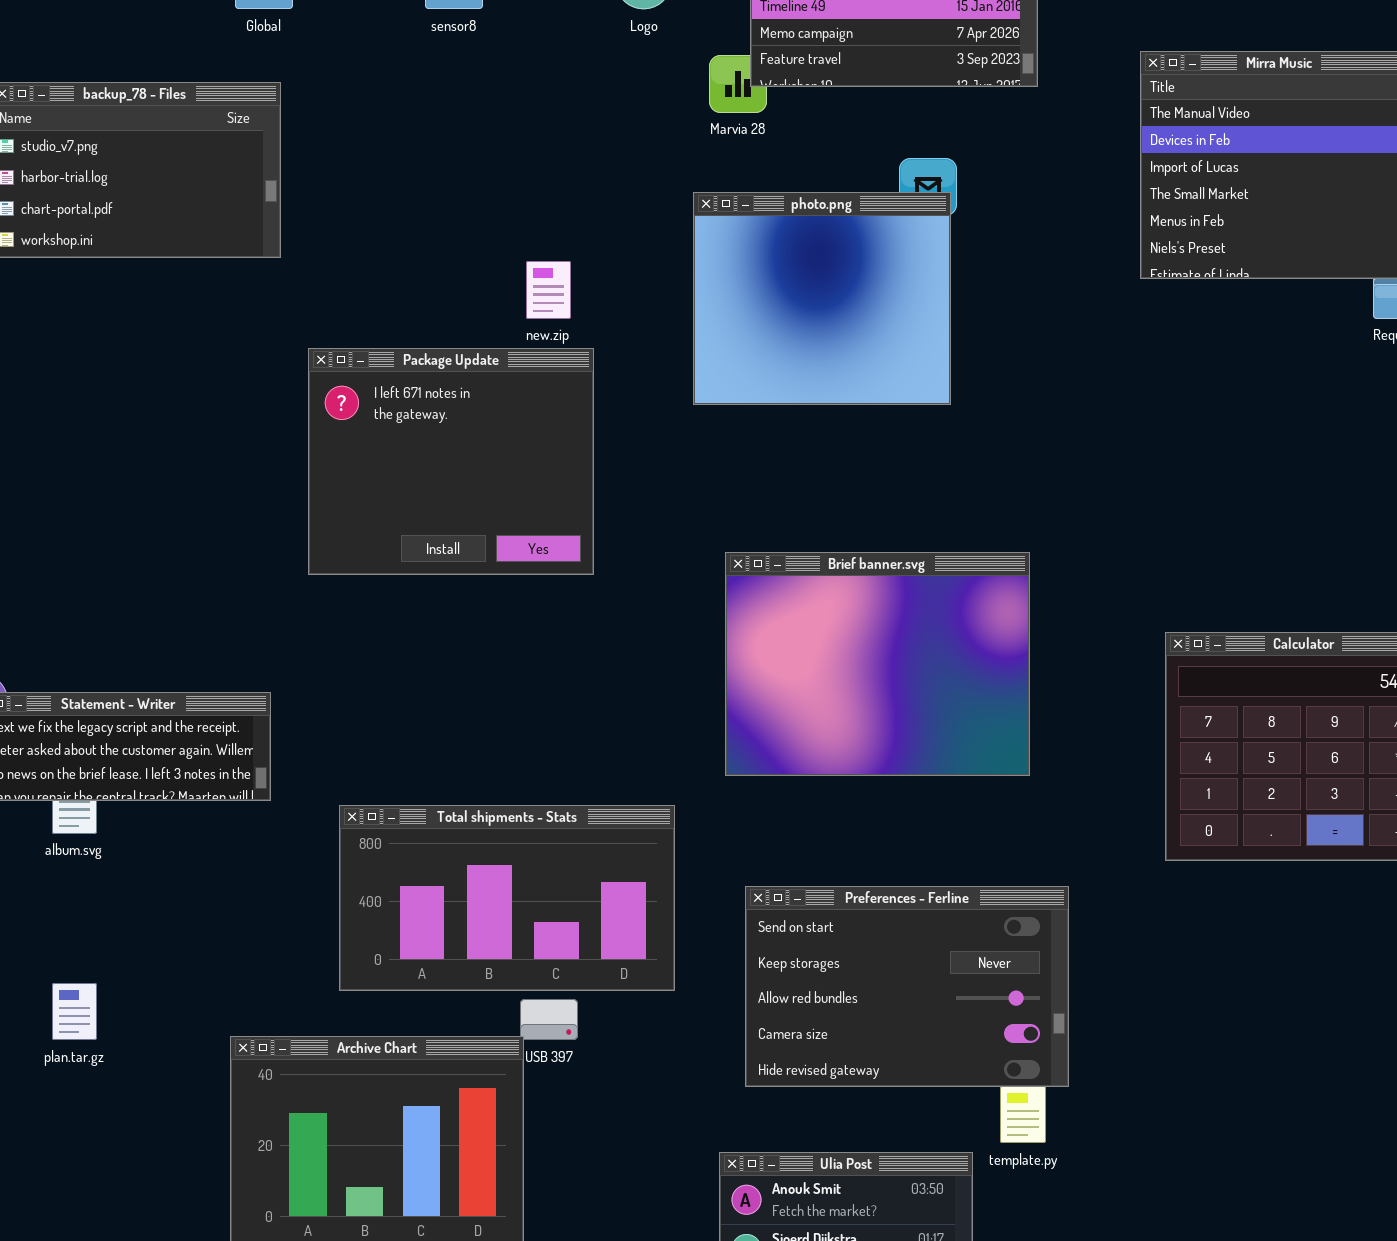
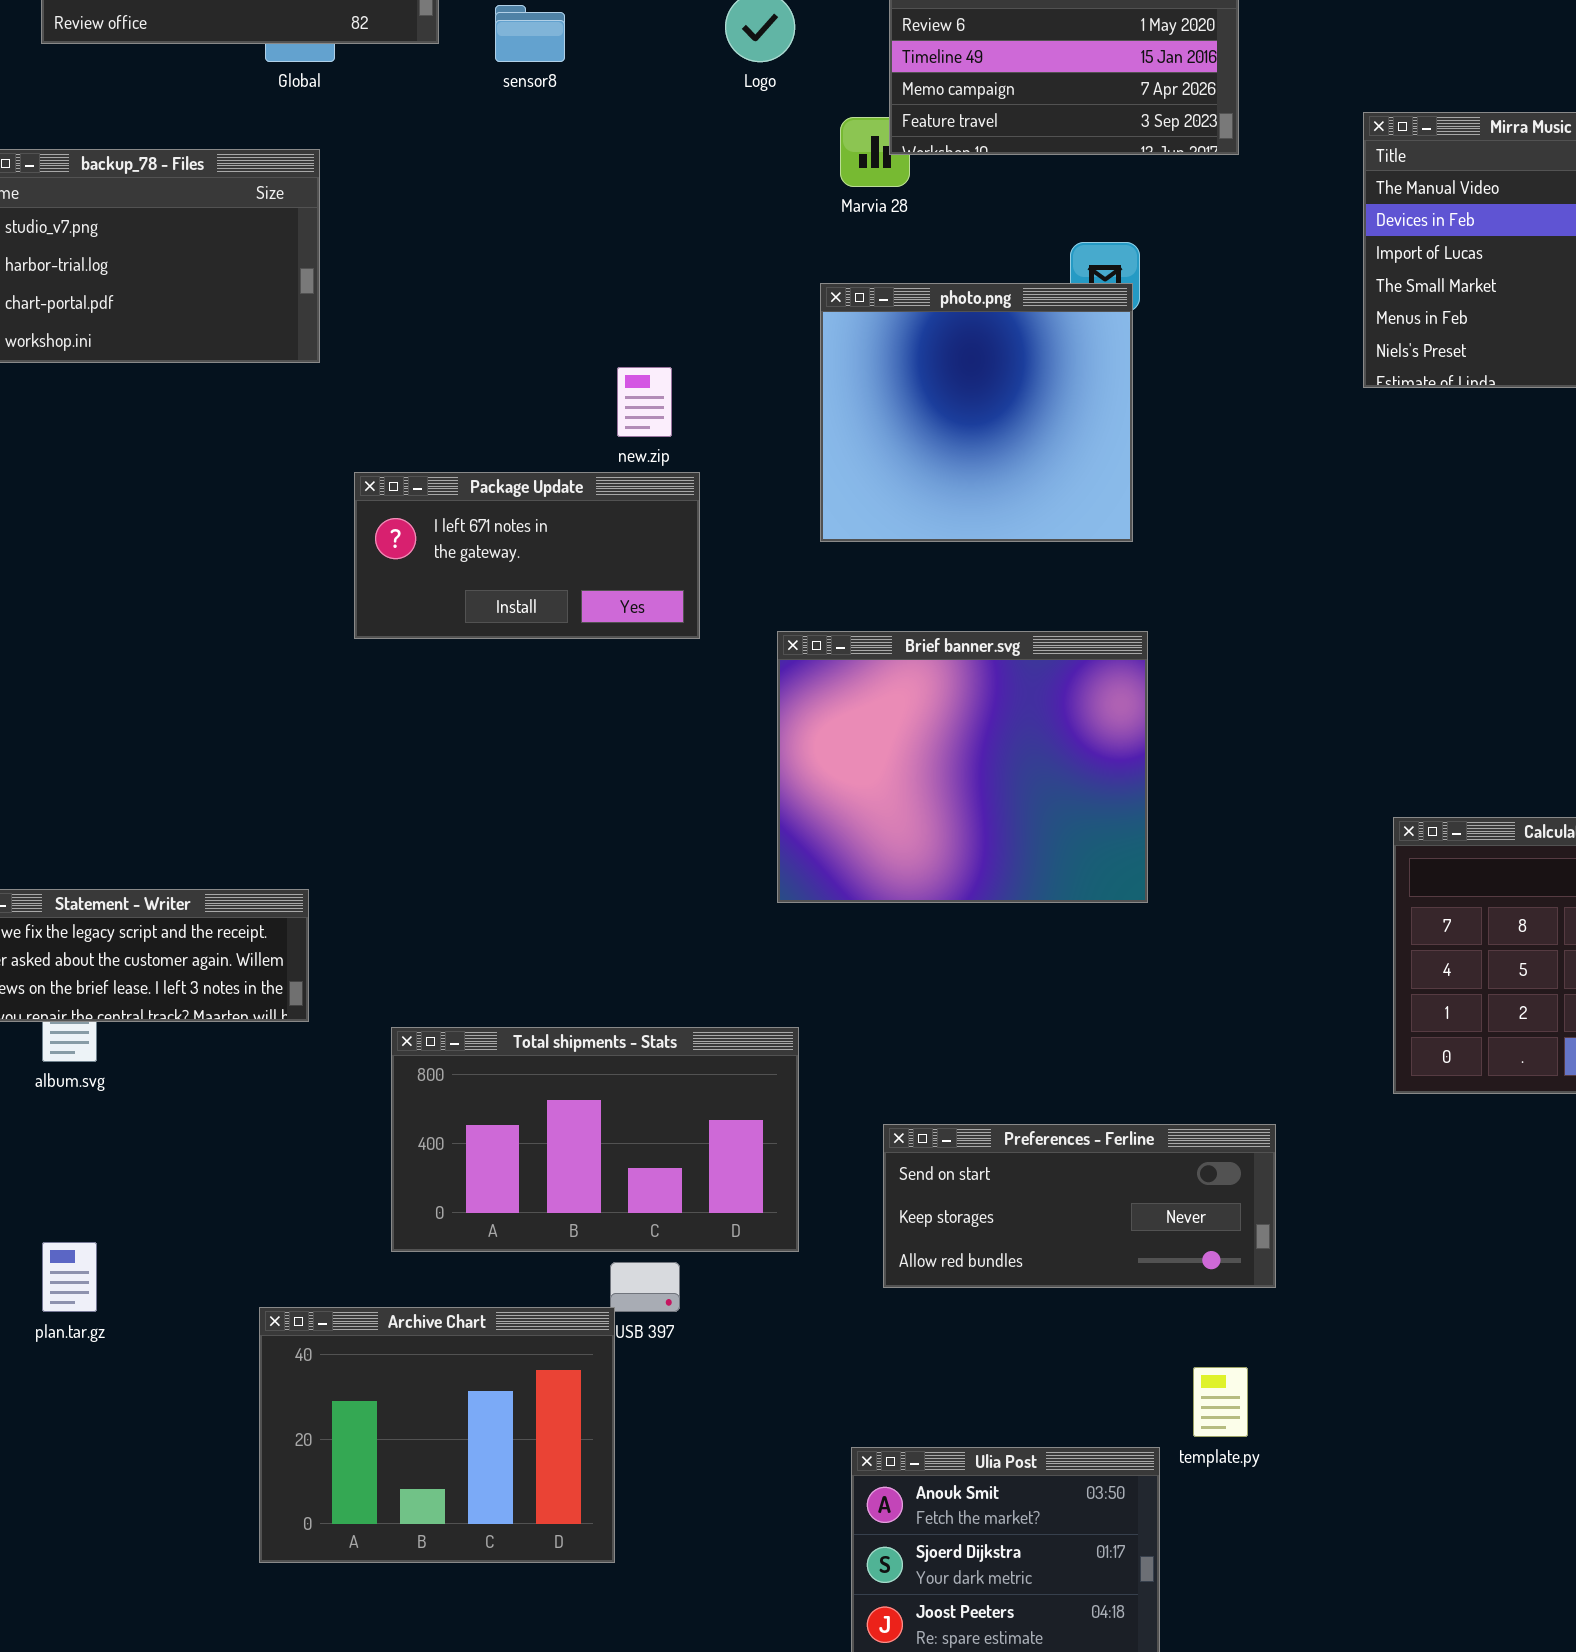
Package Update: [308,348,594,575] -> [354,472,700,639], resized
Brief banner.svg: [725,552,1030,776] -> [777,631,1148,903], moved
Preferences - Ferline: [745,886,1069,1087] -> [883,1124,1276,1288], resized

